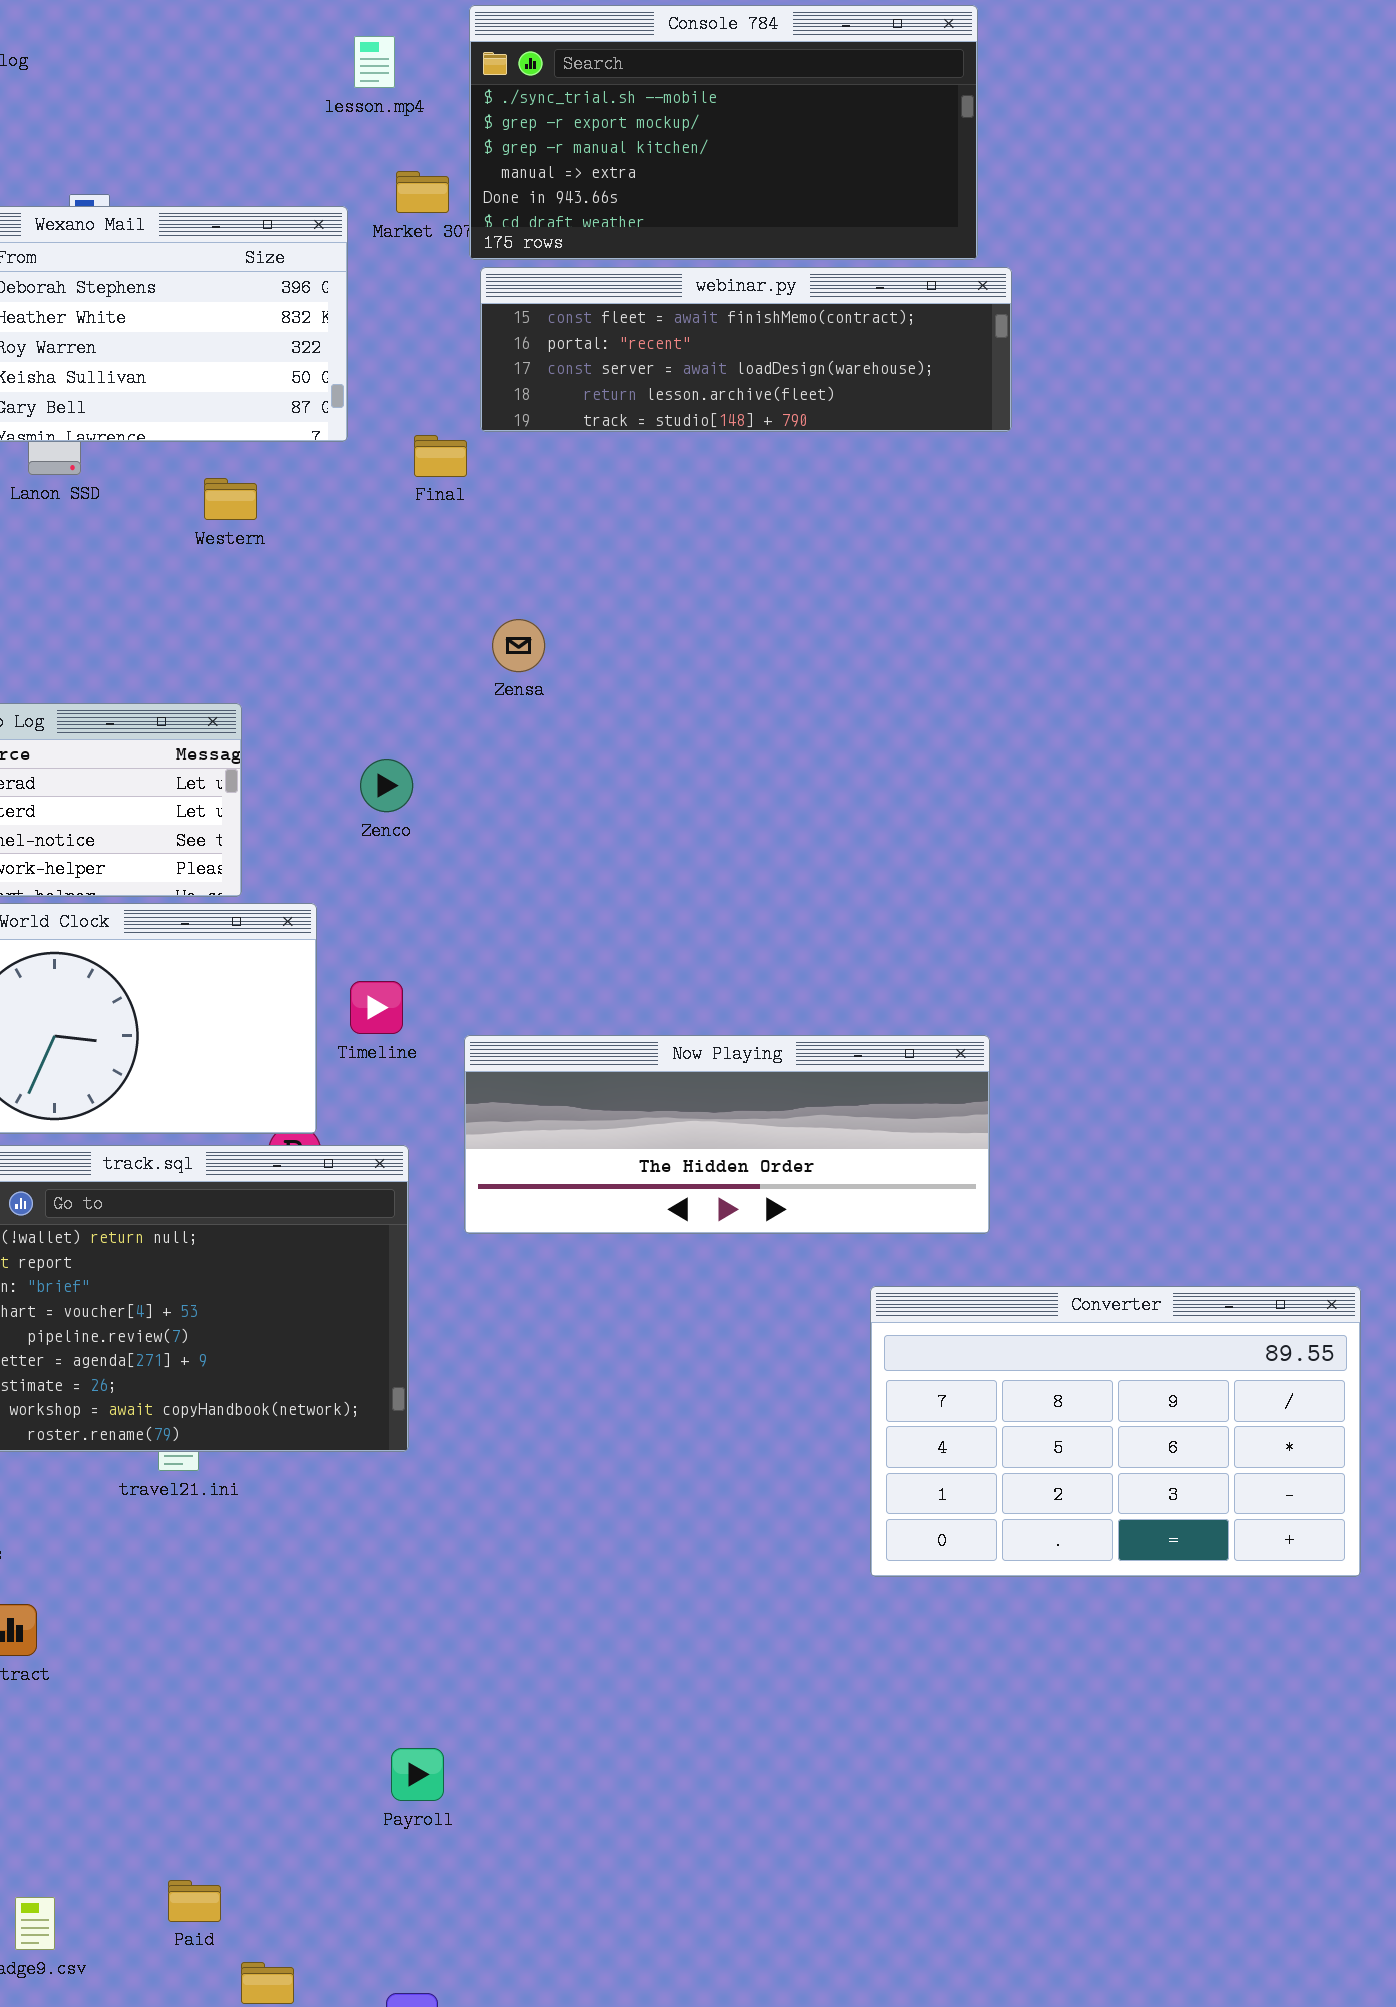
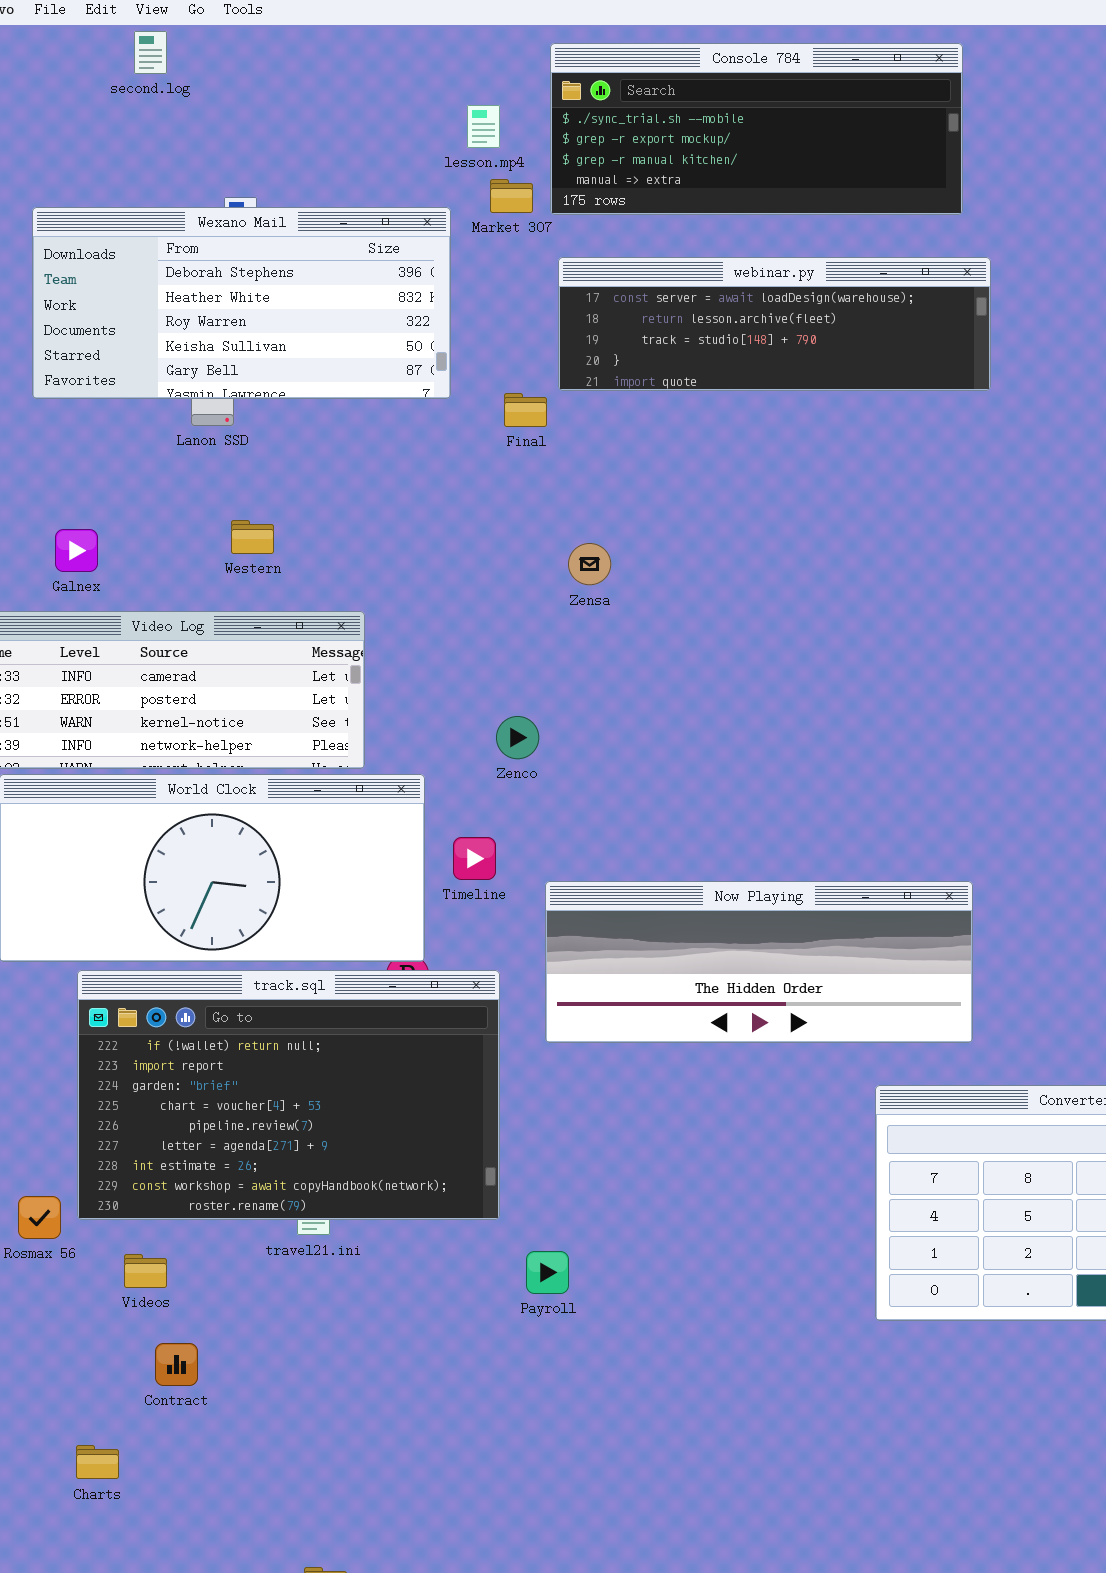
Console 784: [469,5,978,260] -> [550,43,963,215], resized
lesson.mp4: [354,36,395,88] -> [467,105,500,148], moved
webinar.py: [480,267,1012,432] -> [558,257,991,391], scrolled down 2 rows
Western: [204,478,257,520] -> [231,520,274,554], moved
Zenco: [360,759,413,812] -> [496,716,539,759], moved
Payroll: [391,1748,444,1801] -> [526,1251,569,1294], moved

